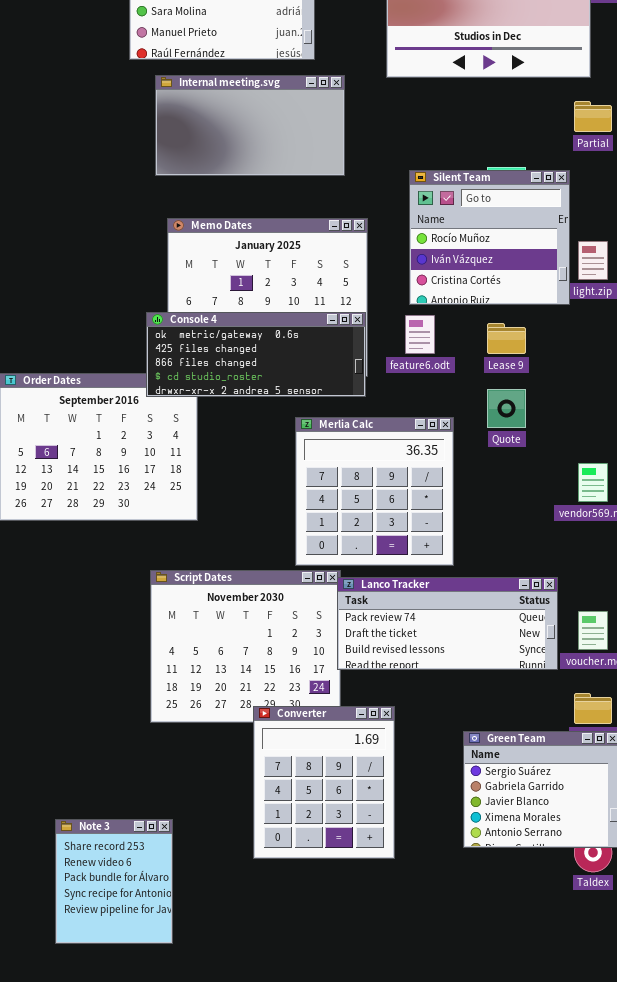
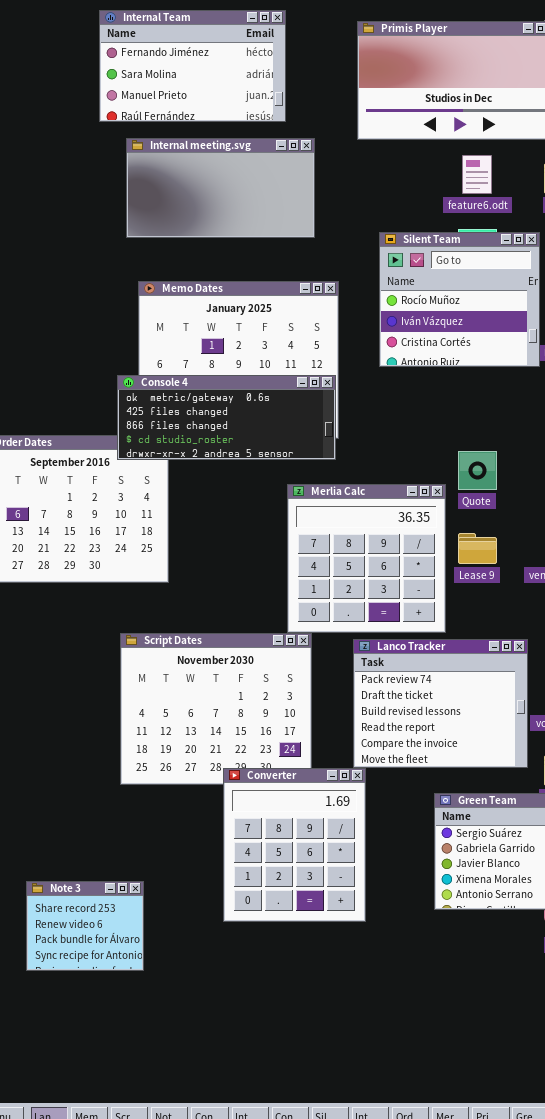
feature6.odt: [405,315,435,354] -> [462,155,492,194], moved
Lease 9: [487,323,526,354] -> [458,533,497,564], moved
Merlia Calc: [295,417,454,566] -> [287,484,446,633], moved
Lanco Tracker: [337,577,558,670] -> [353,639,528,768], resized
Note 3: [55,819,173,944] -> [26,881,144,971], resized

